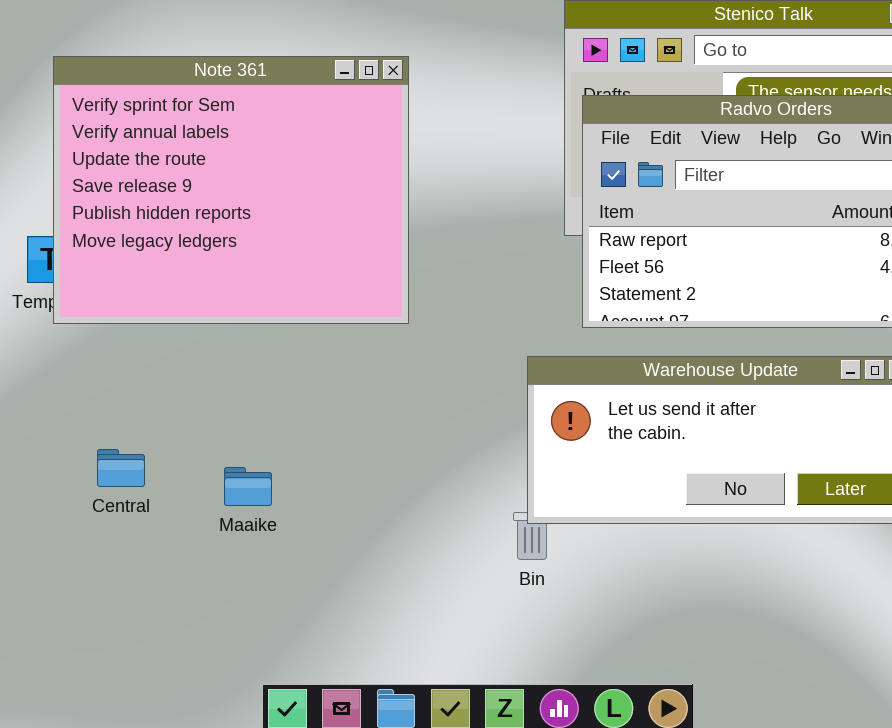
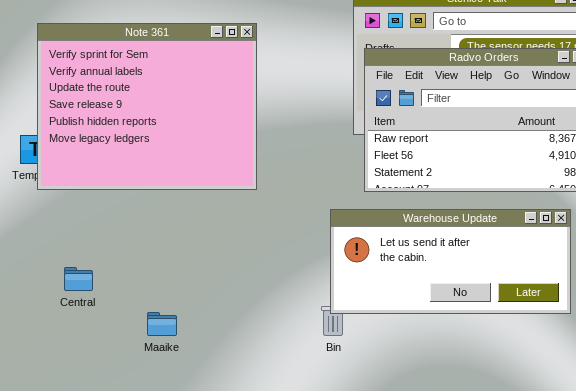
Maaike: [224,467,272,506] -> [147,312,177,336], moved

